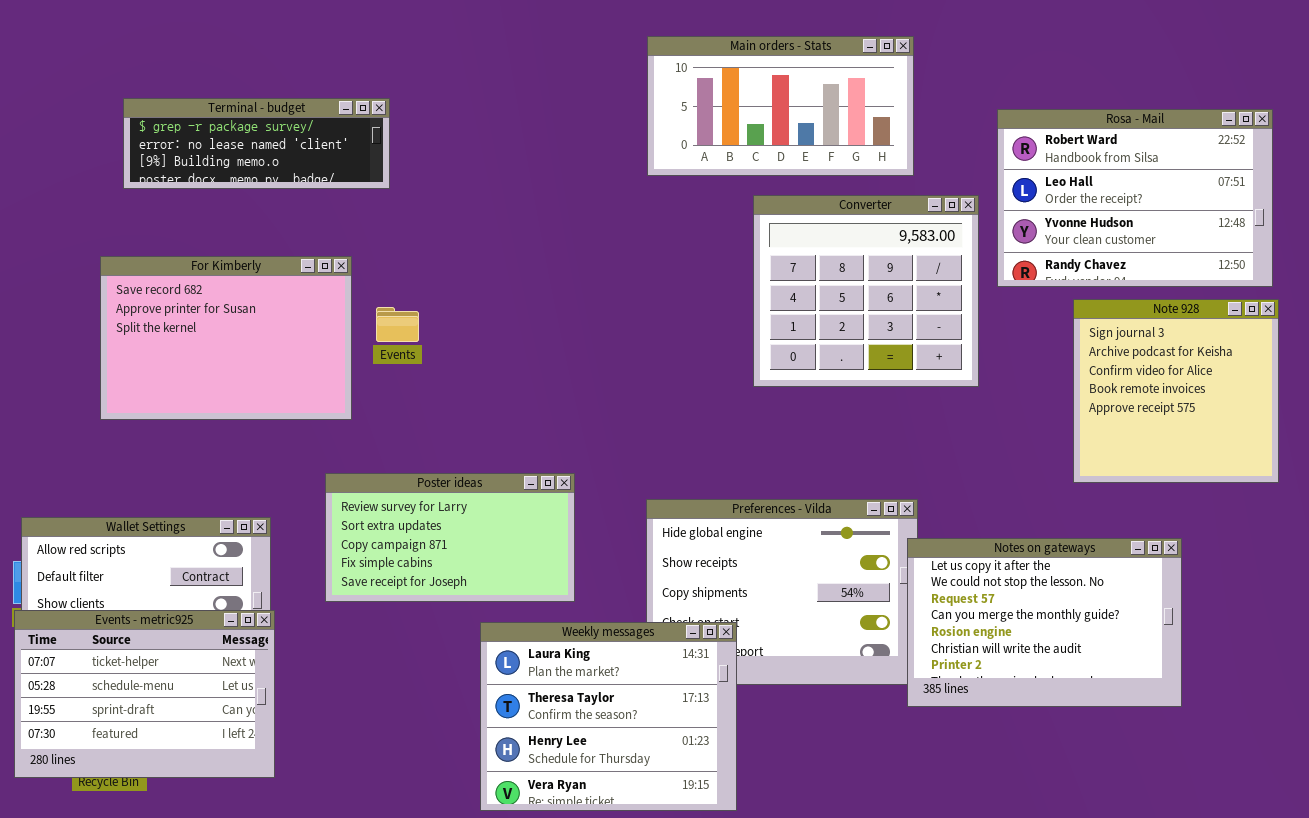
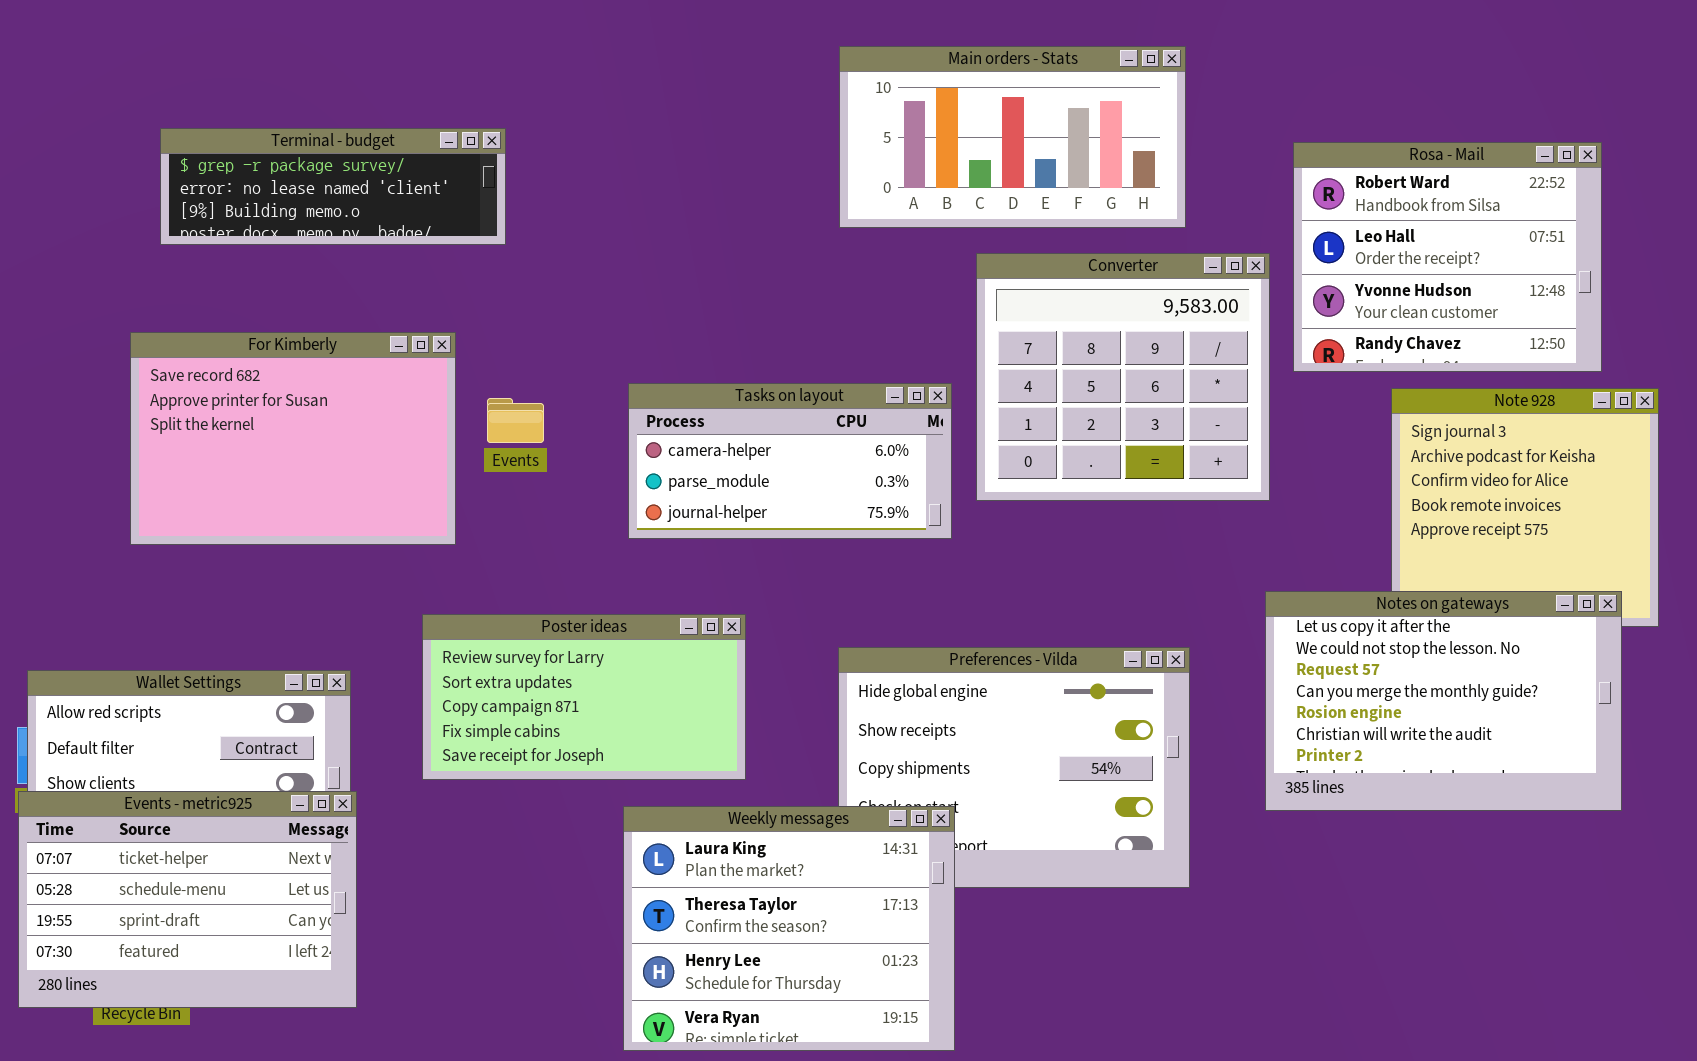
Rosa - Mail: [997,109,1273,287] -> [1293,142,1602,372], resized
Tasks on layout: none -> [628,383,952,539], opened
Notes on gateways: [907,538,1182,707] -> [1265,591,1622,811], moved

